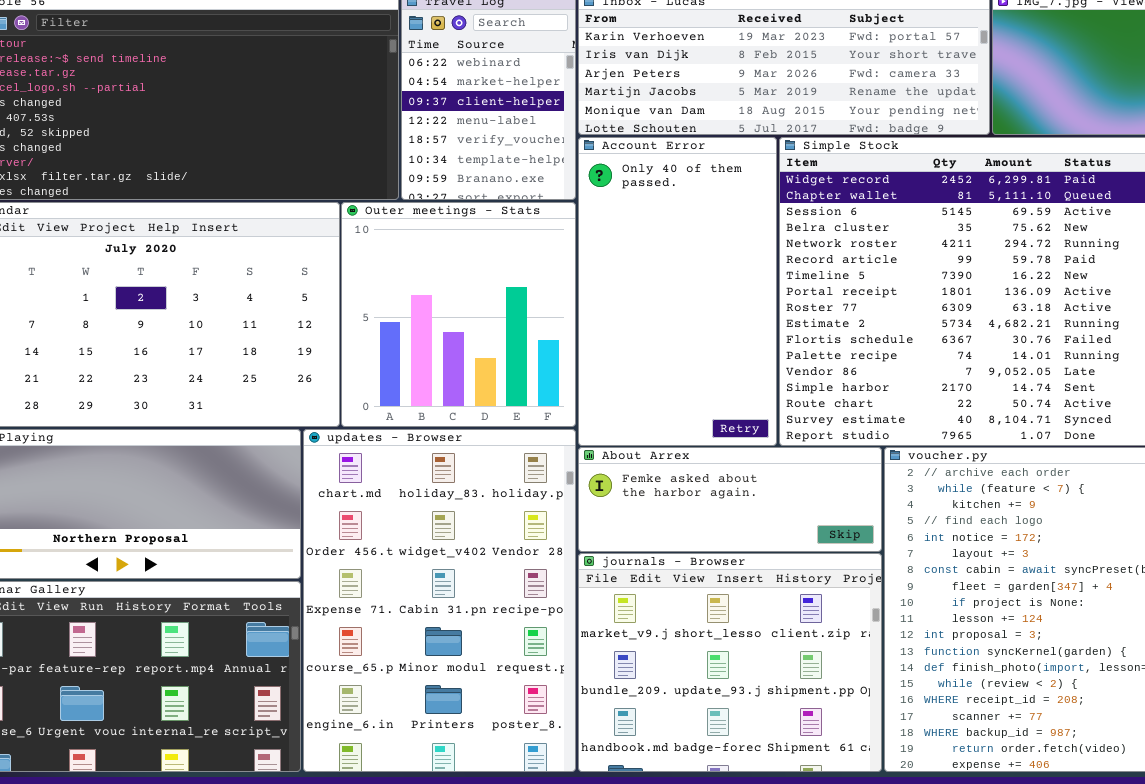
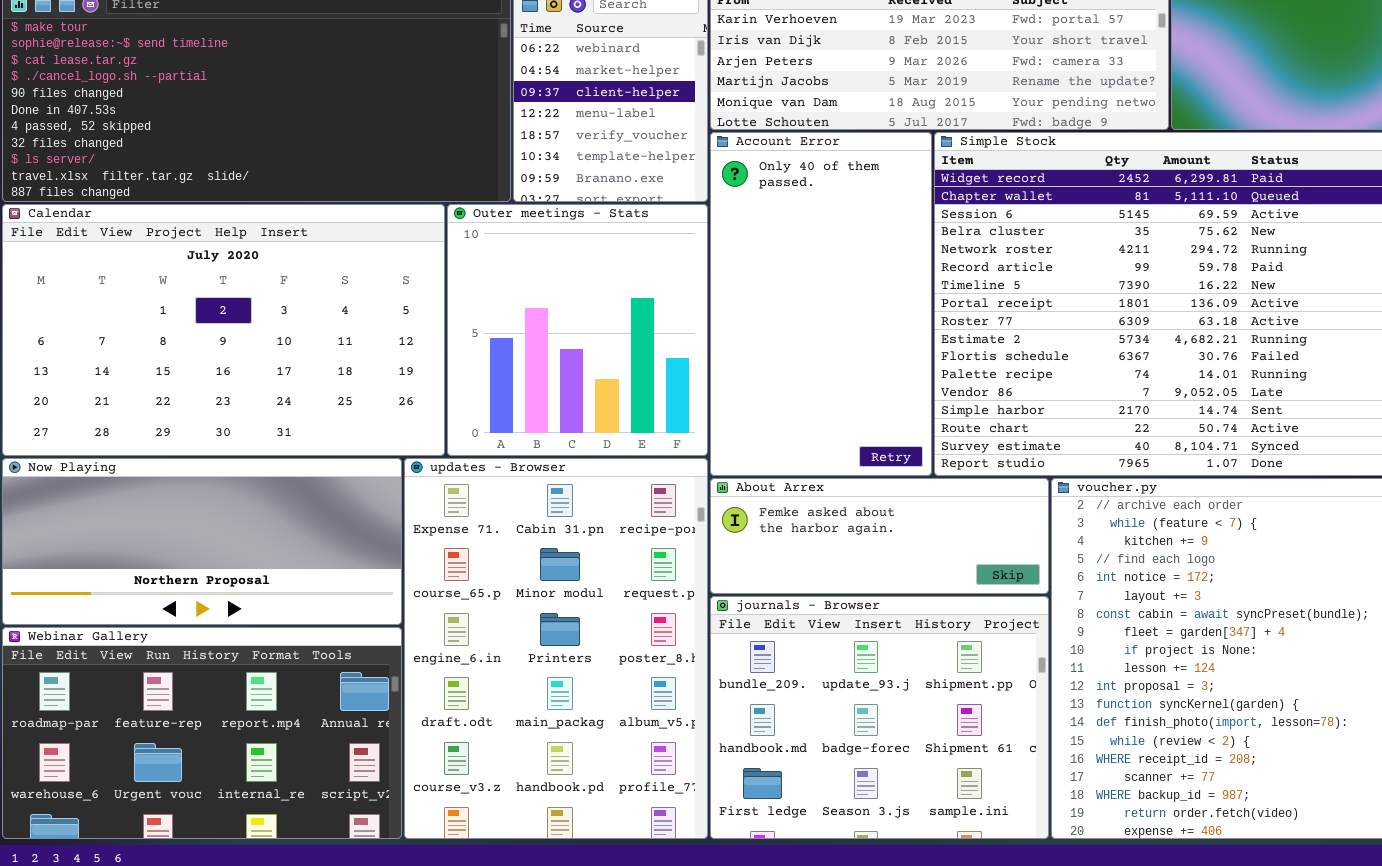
updates - Browser: [303,429,576,772] -> [404,458,708,839], scrolled down 2 rows
journals - Browser: [578,553,882,772] -> [710,596,1049,839], scrolled down 1 row

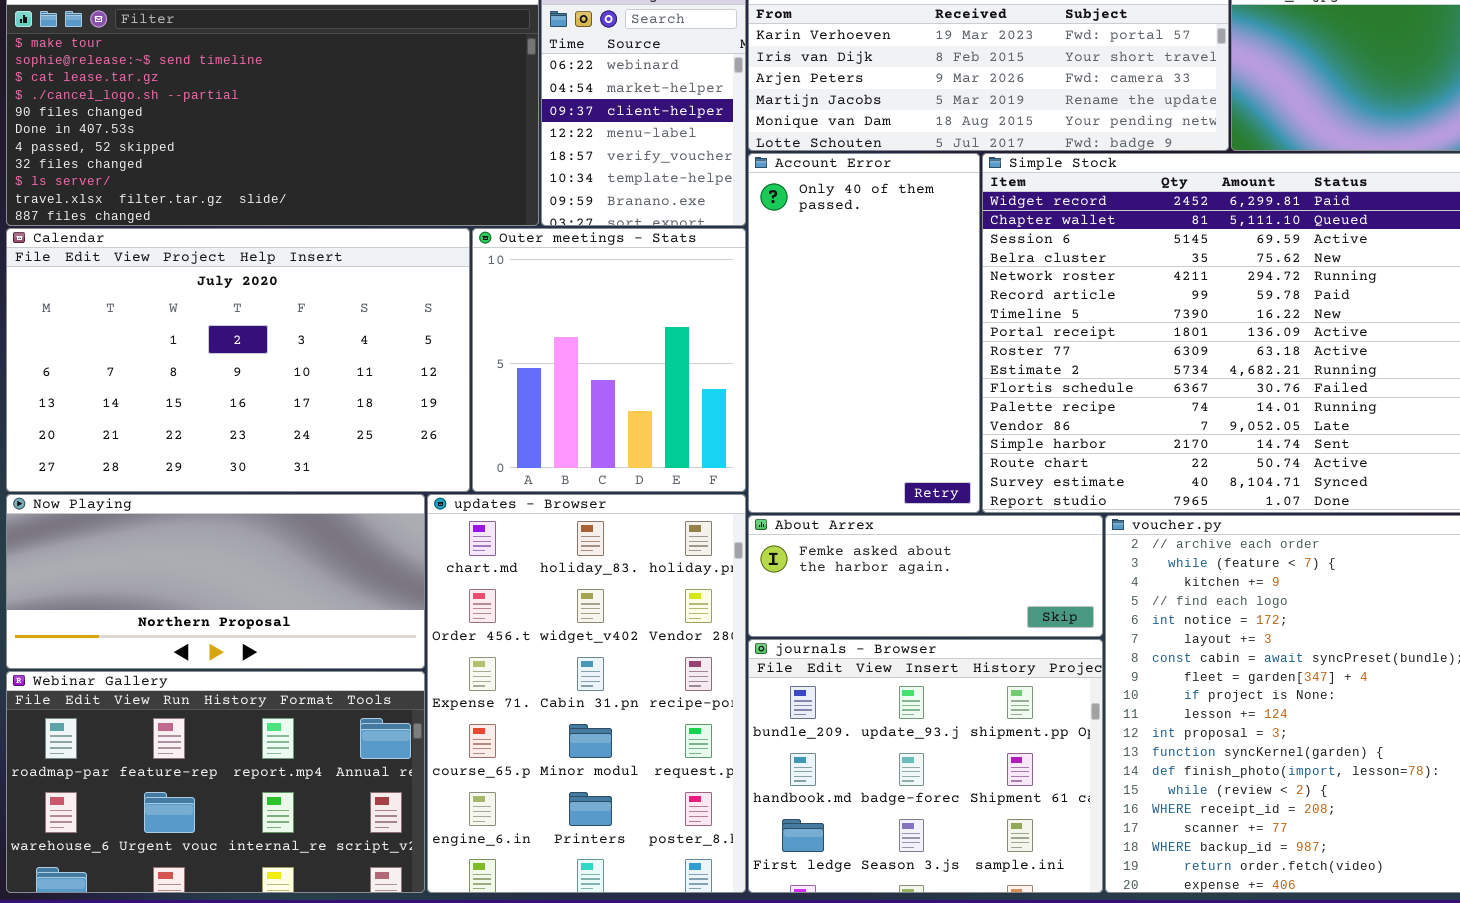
updates - Browser: [404,458,708,839] -> [427,494,746,893], scrolled up 2 rows

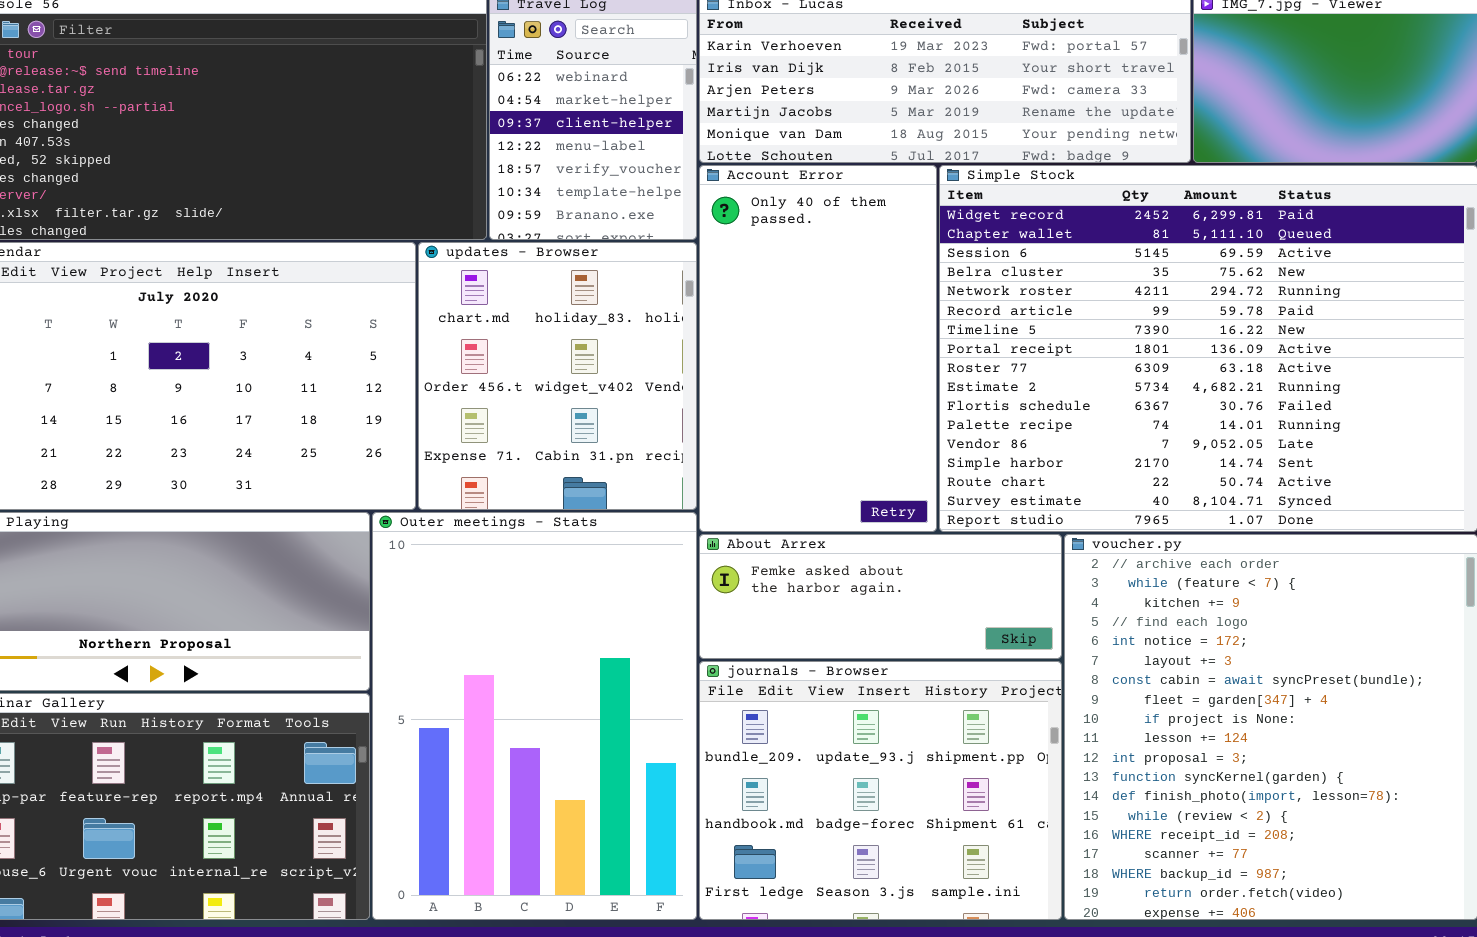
Outer meetings - Stats: [472,228,746,492] -> [372,512,697,920], moved, resized
updates - Browser: [427,494,746,893] -> [418,242,697,510], moved, resized

